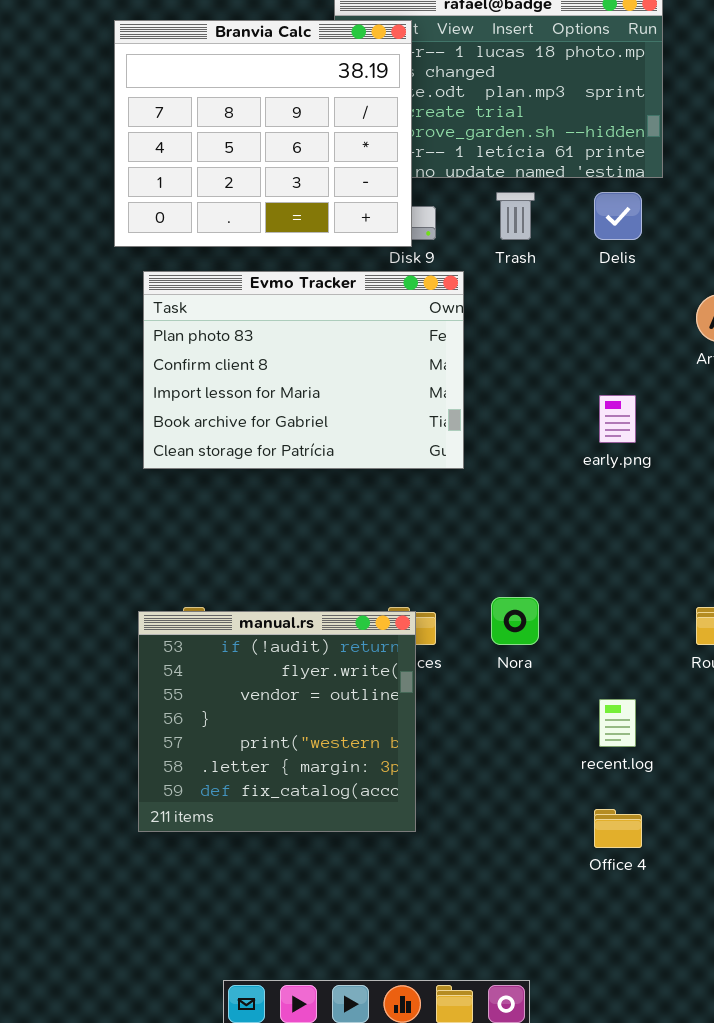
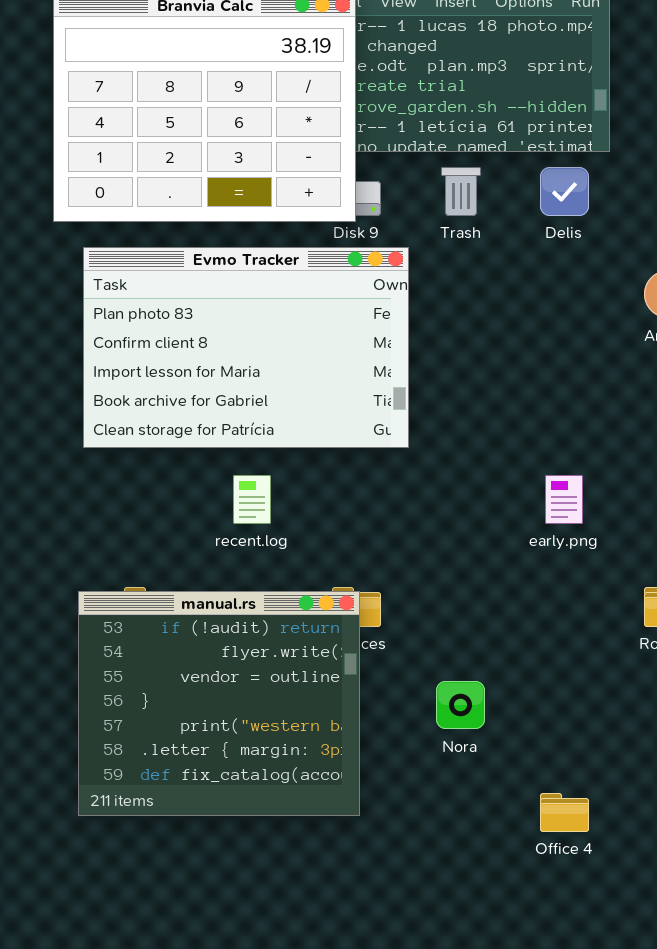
early.png: [599,395,636,443] -> [545,475,583,524], moved
Nora: [491,597,539,645] -> [436,681,485,729], moved
recent.log: [599,699,636,747] -> [233,475,271,524], moved

